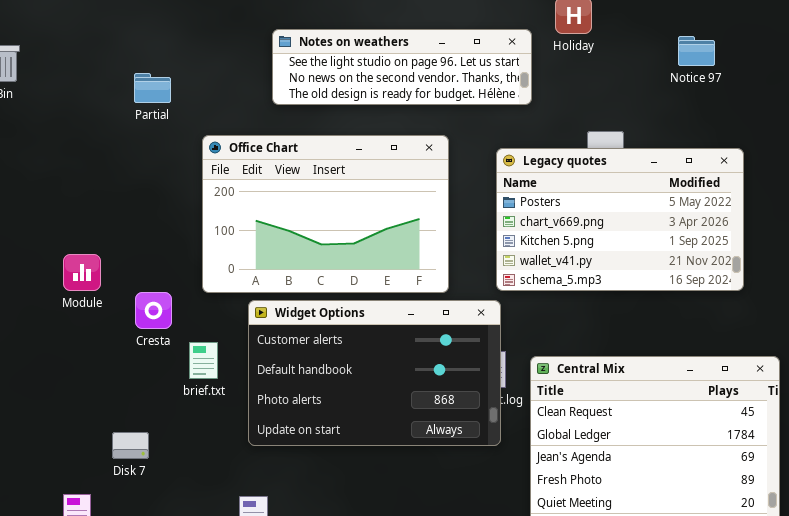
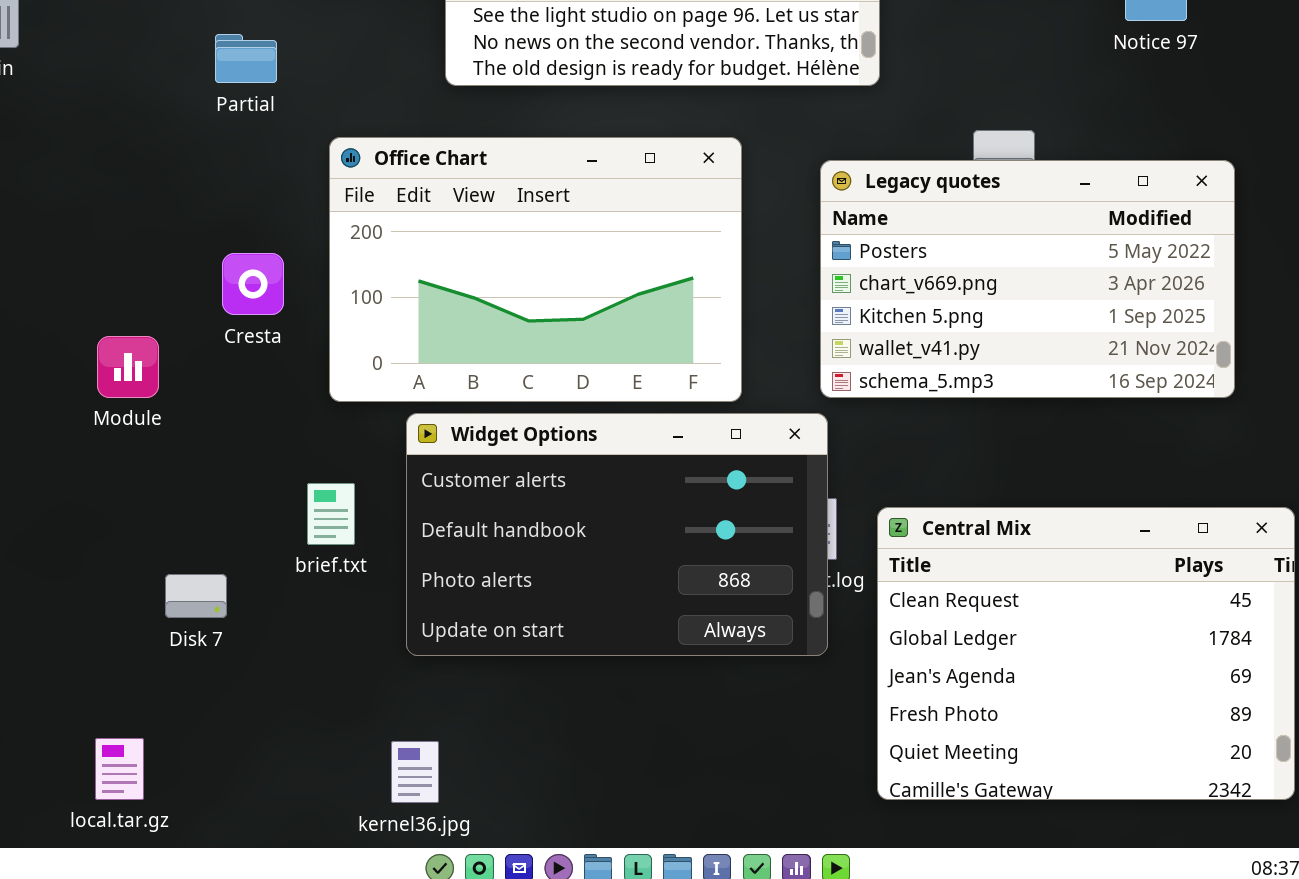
Cresta: [135,292,172,329] -> [222,253,284,315], moved
Disk 7: [112,432,149,459] -> [165,574,227,618], moved

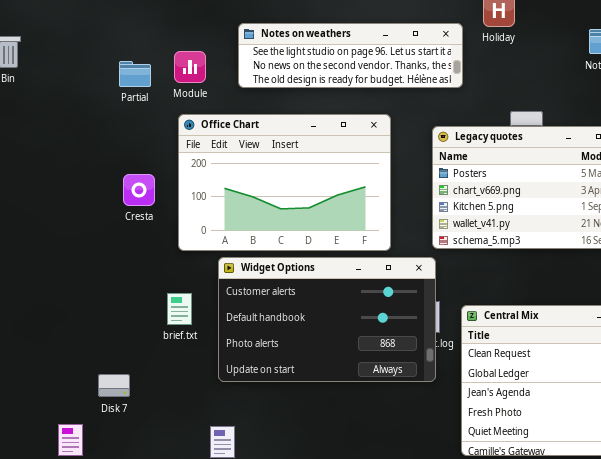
Module: [97,336,159,398] -> [174,51,206,83], moved
Disk 7: [165,574,227,618] -> [98,374,130,397], moved

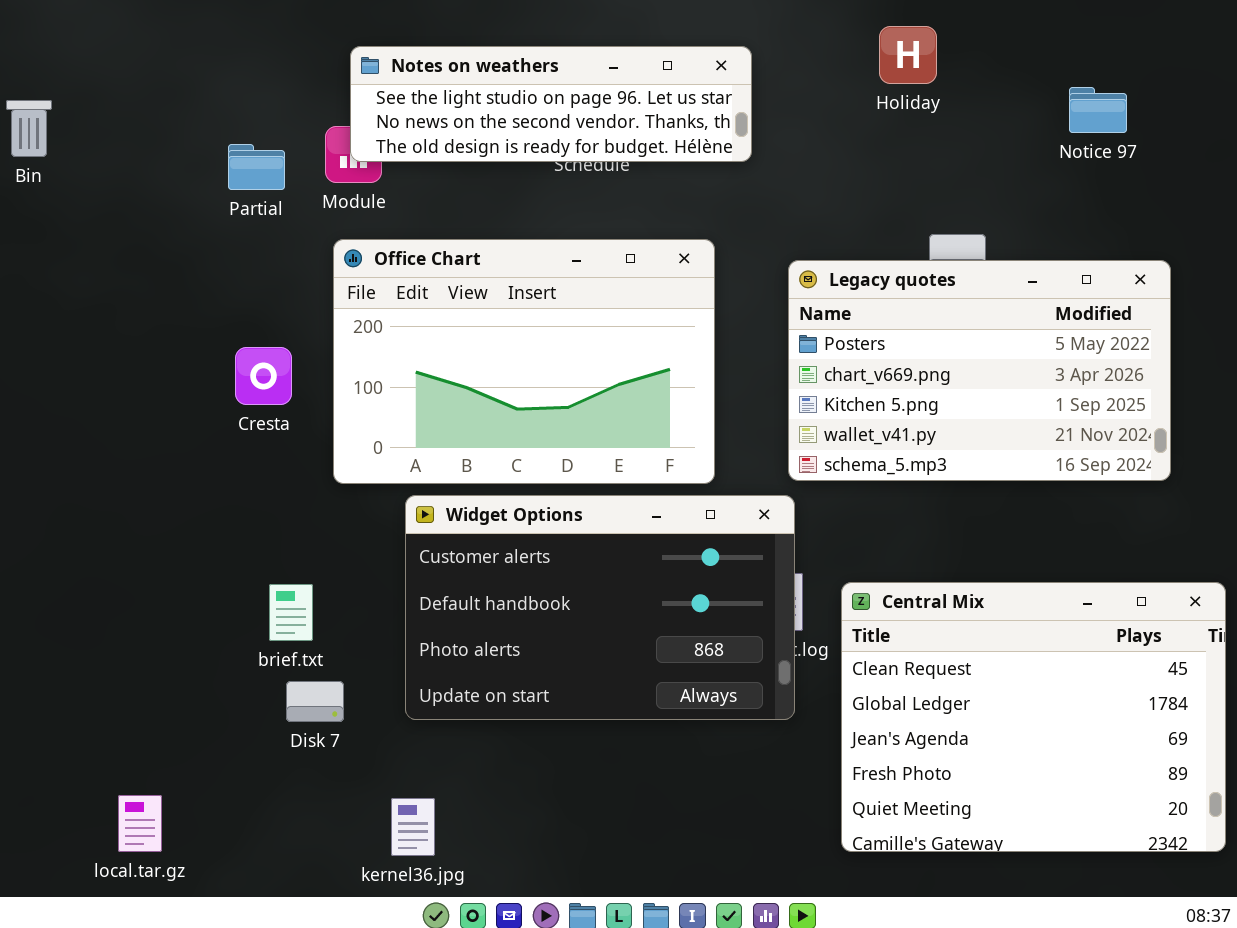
Notes on weathers: [238,23,463,88] -> [350,46,752,162], moved
brief.txt: [167,293,192,325] -> [269,584,313,641], moved
Disk 7: [98,374,130,397] -> [286,681,344,722], moved

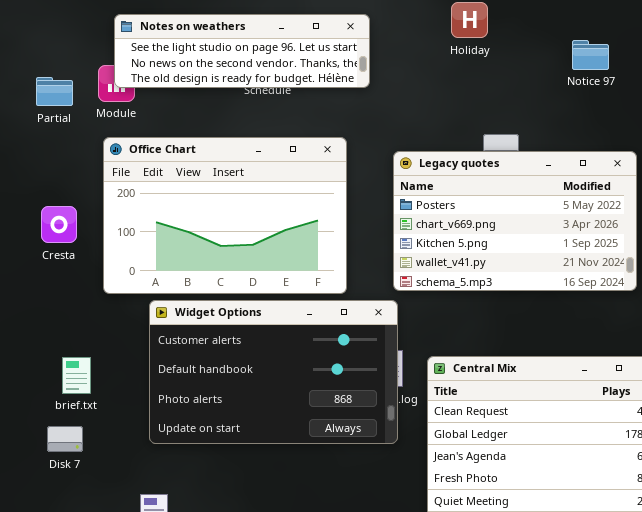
Disk 7: [286,681,344,722] -> [47,426,83,452], moved

